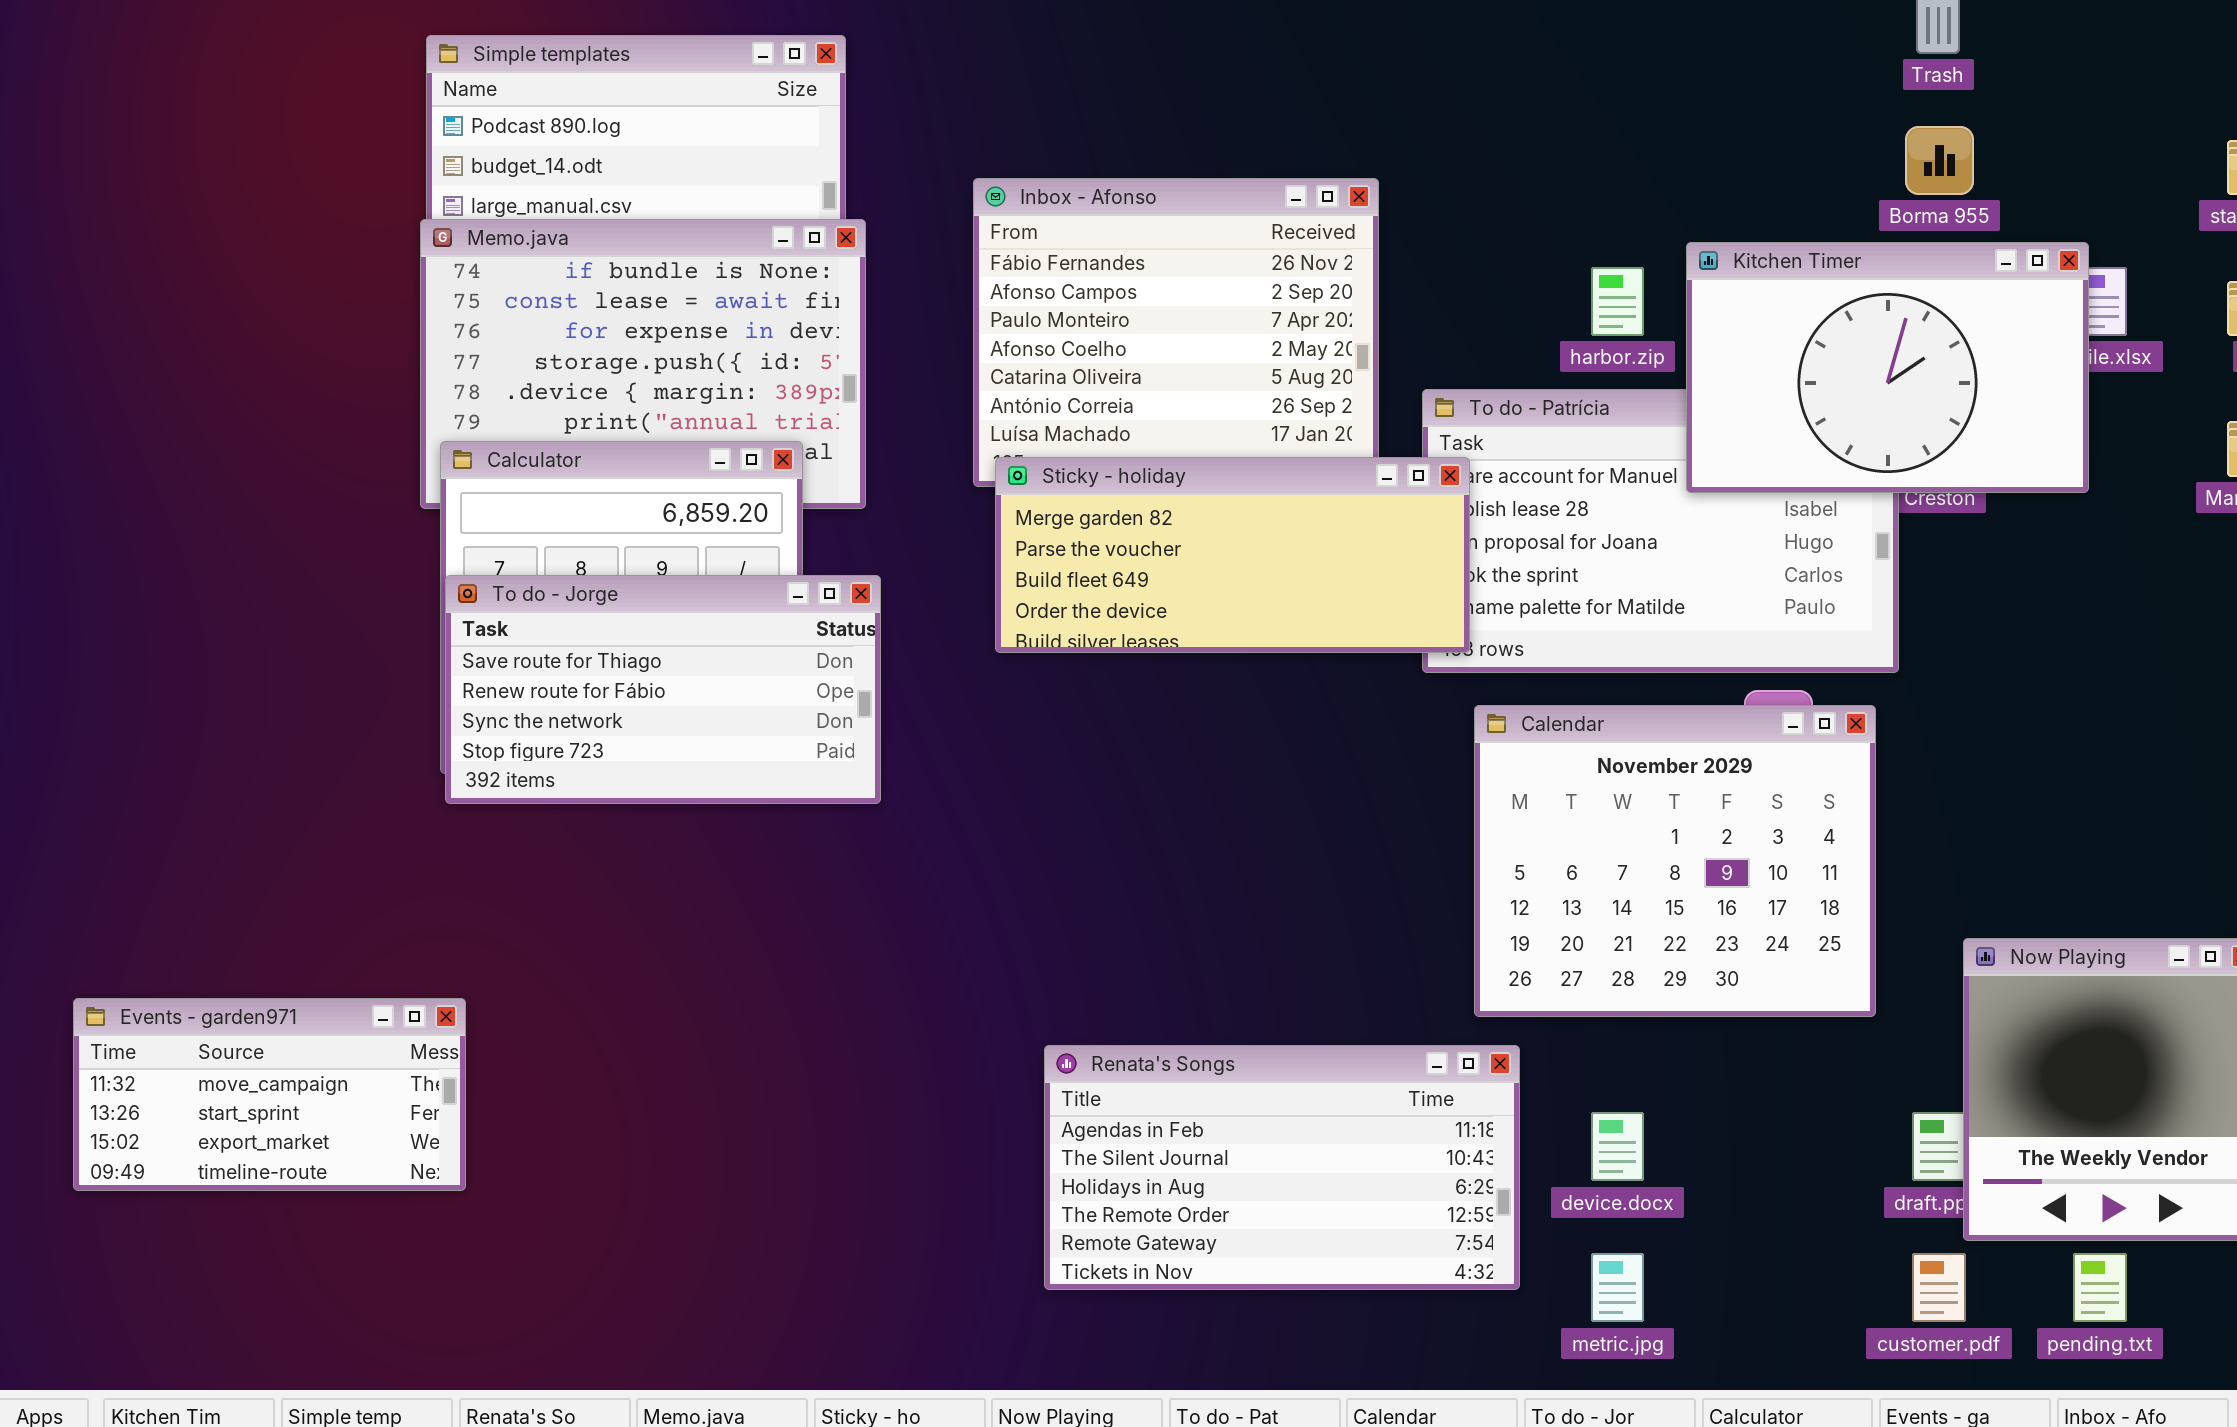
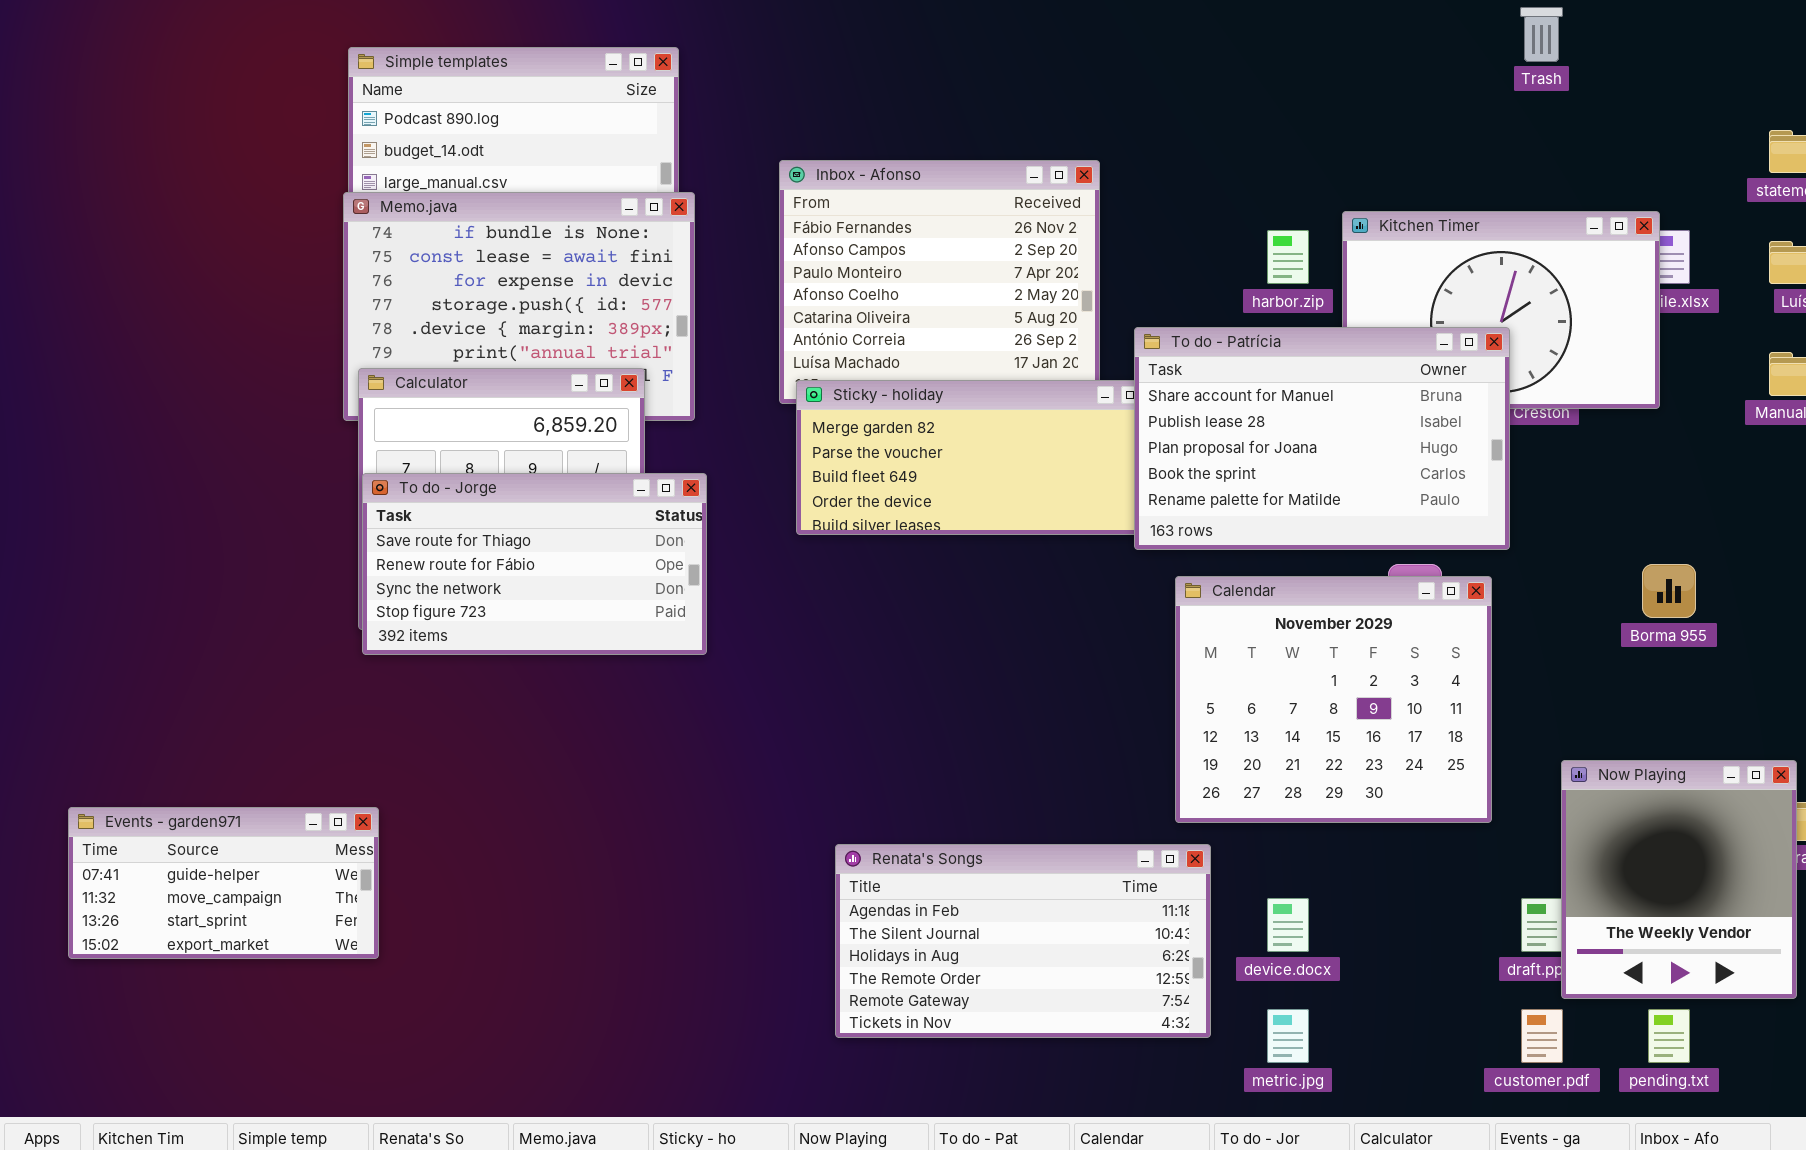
Borma 955: [1905,126,1974,195] -> [1642,564,1696,618], moved
To do - Patrícia: [1422,389,1899,673] -> [1134,327,1510,550], raised
Events - garden971: [73,998,466,1191] -> [68,807,379,959], scrolled up 1 row

